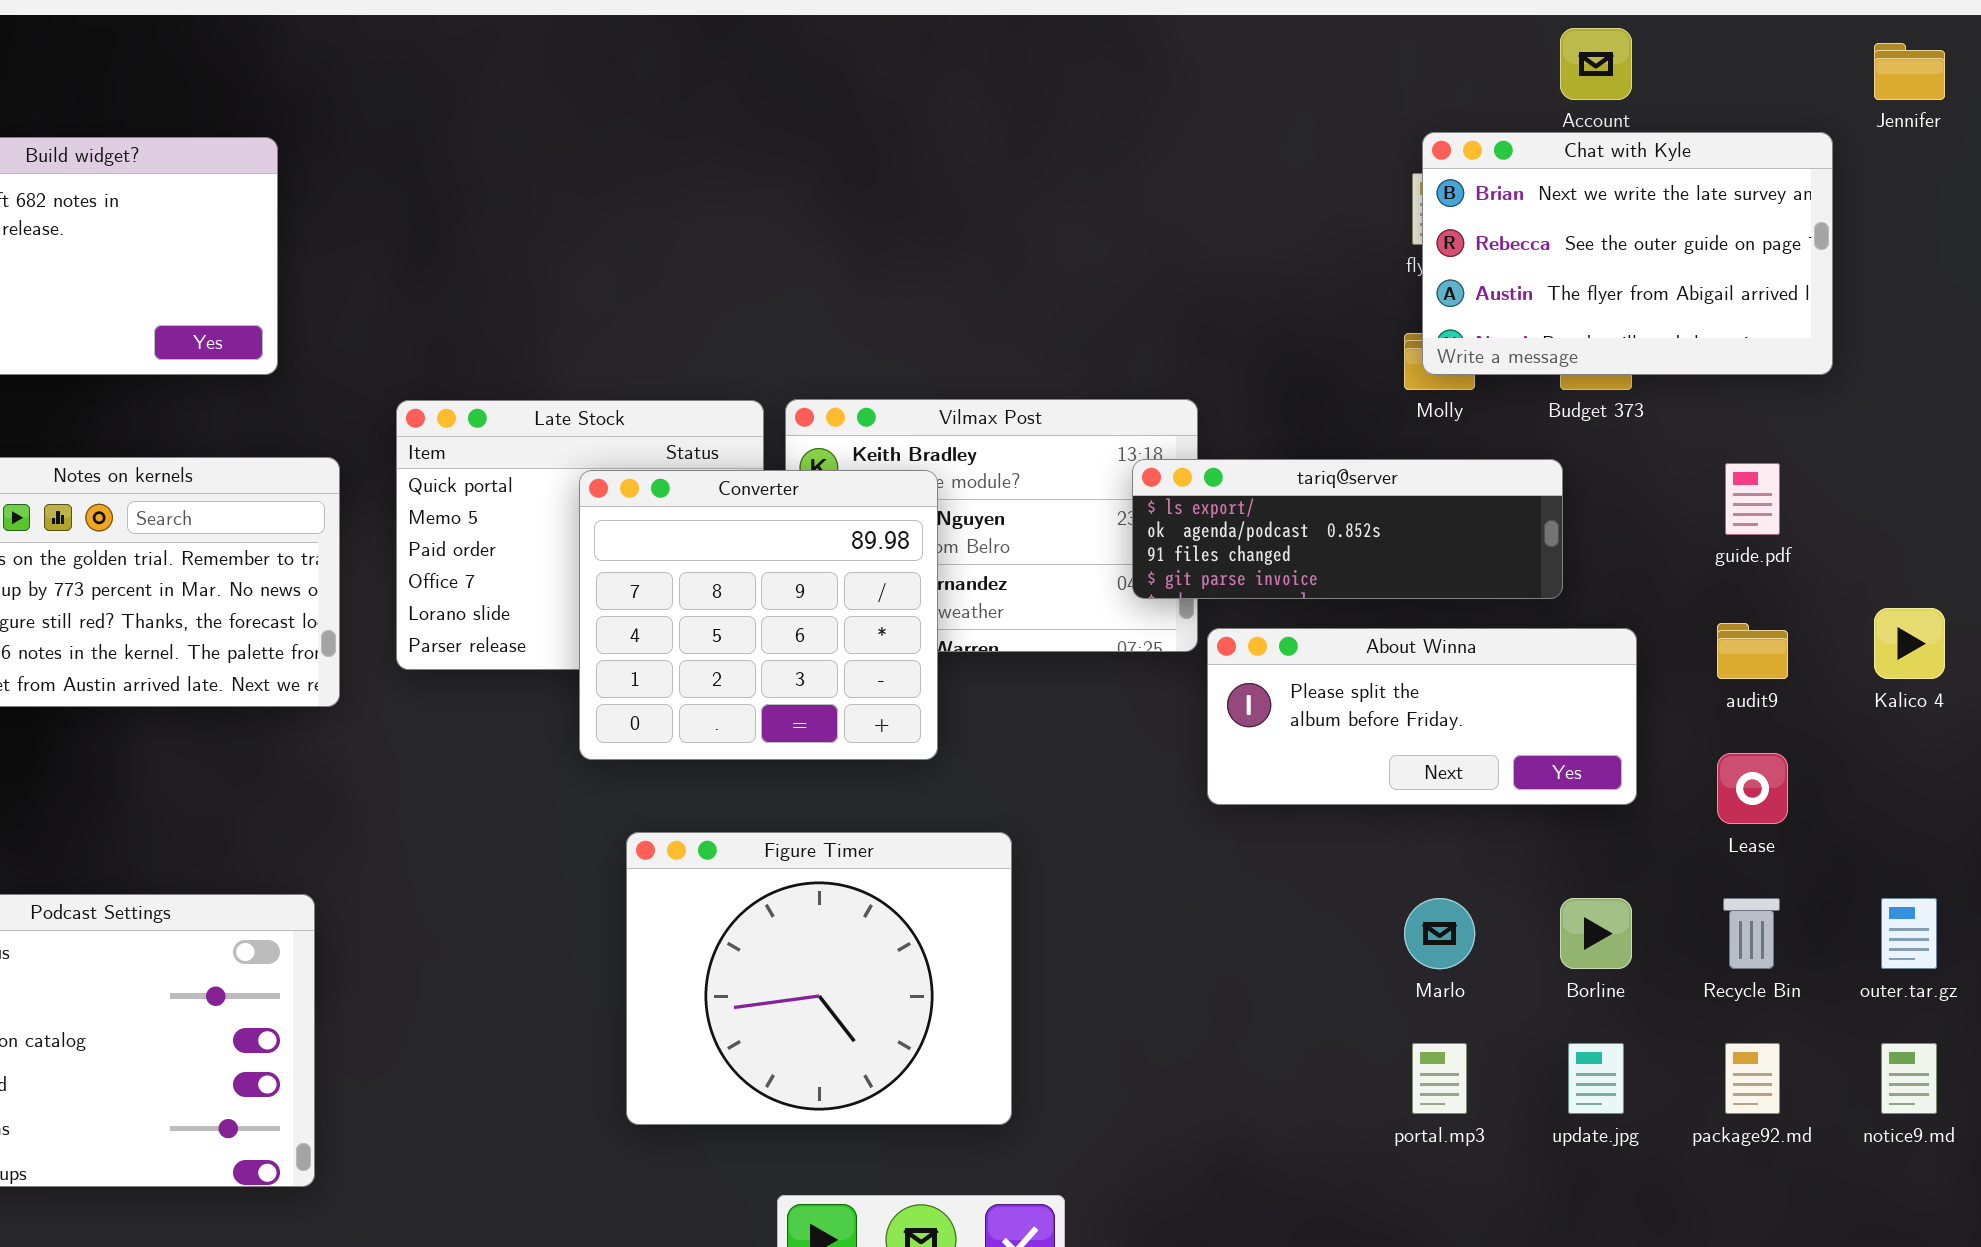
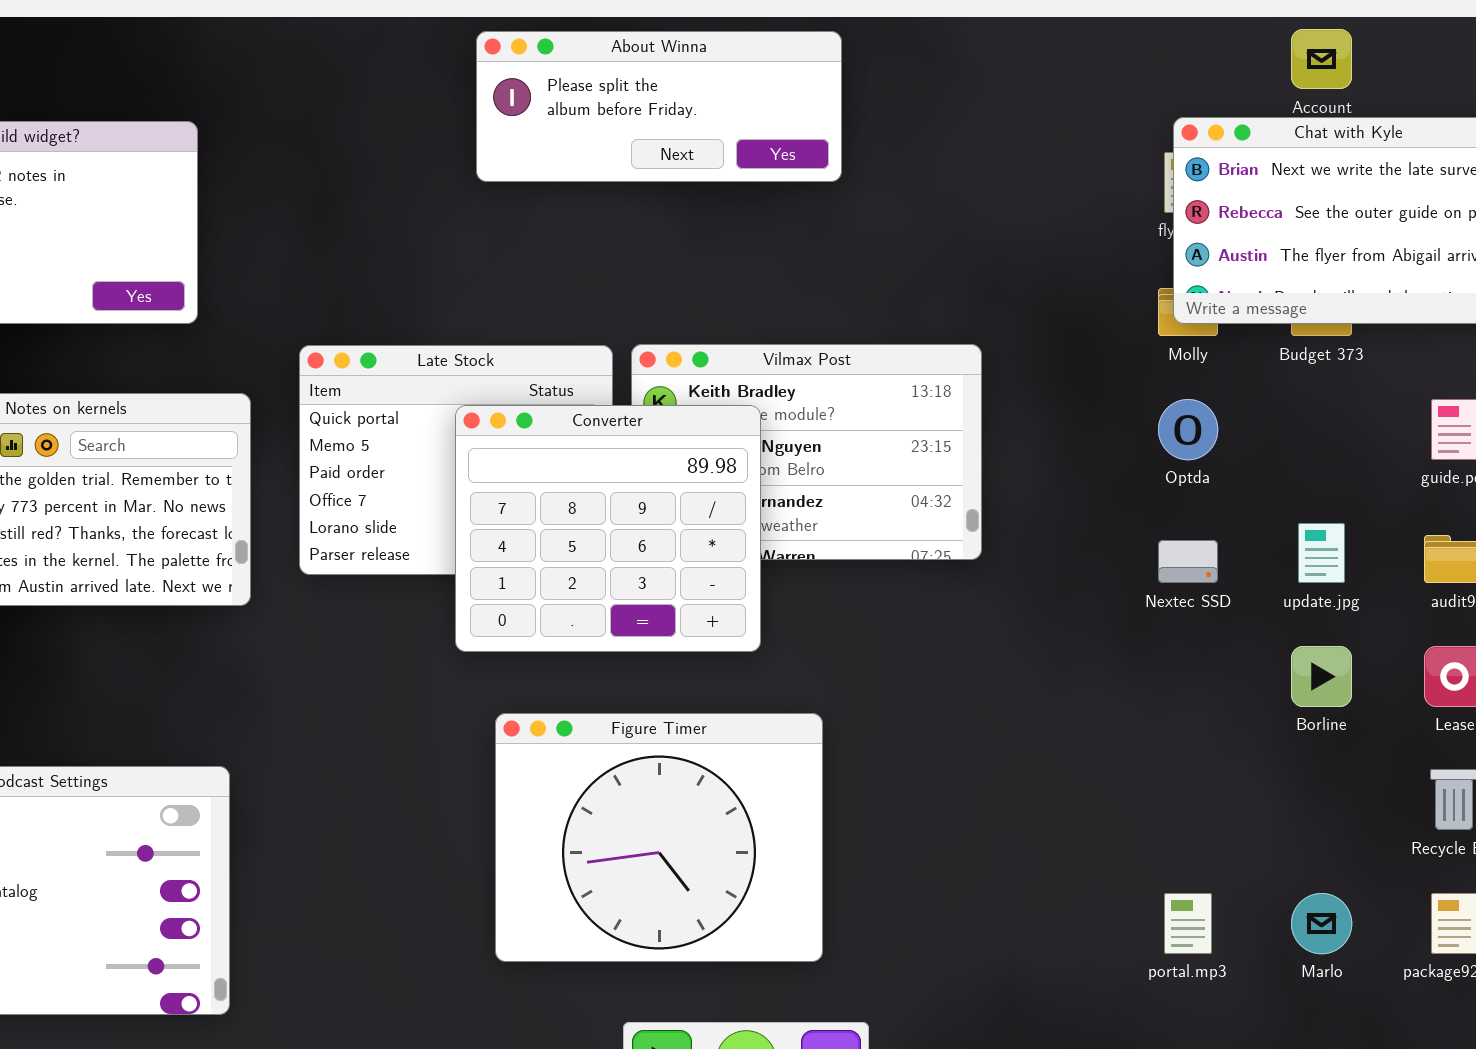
tariq@server: [1132,459,1563,599] -> none, closed
About Winna: [1207,628,1637,805] -> [476,31,842,182], moved
Marlo: [1404,898,1475,969] -> [1291,893,1352,954], moved
Borline: [1560,898,1632,969] -> [1291,646,1352,707], moved
update.jpg: [1568,1043,1624,1114] -> [1298,523,1345,583], moved

